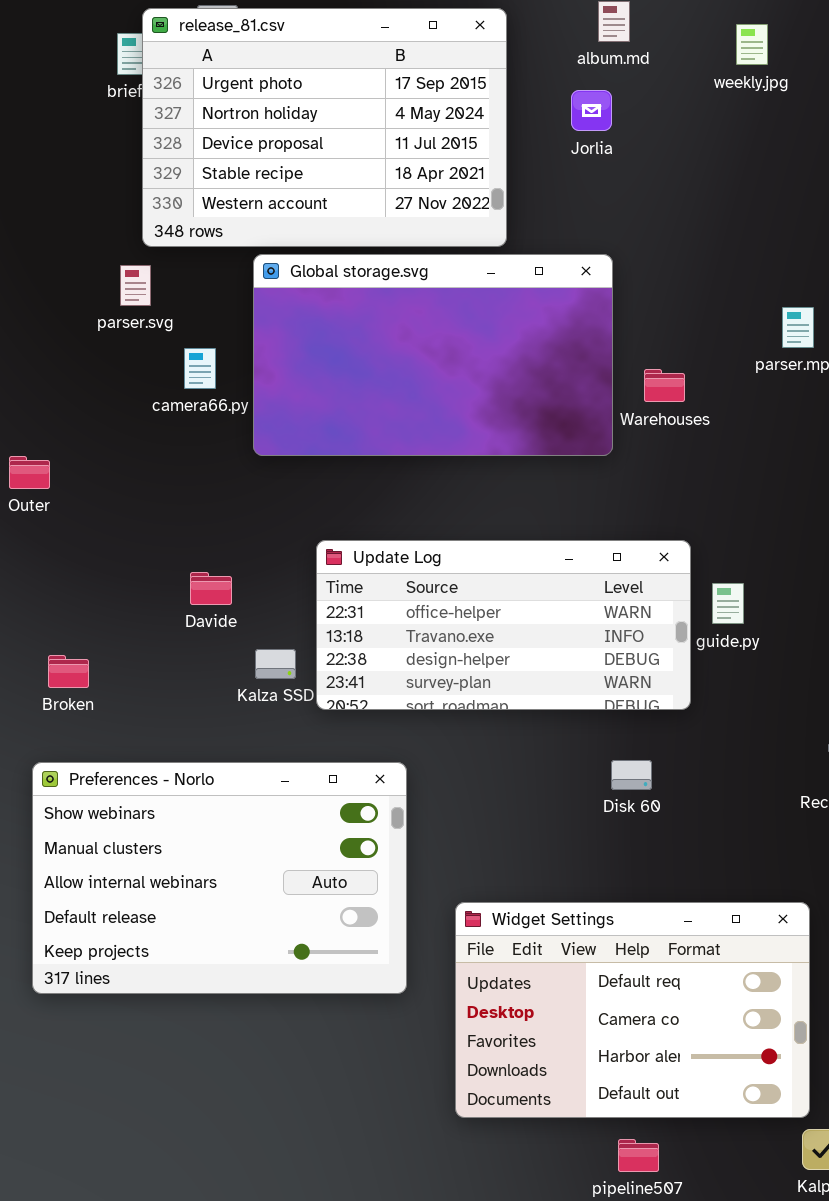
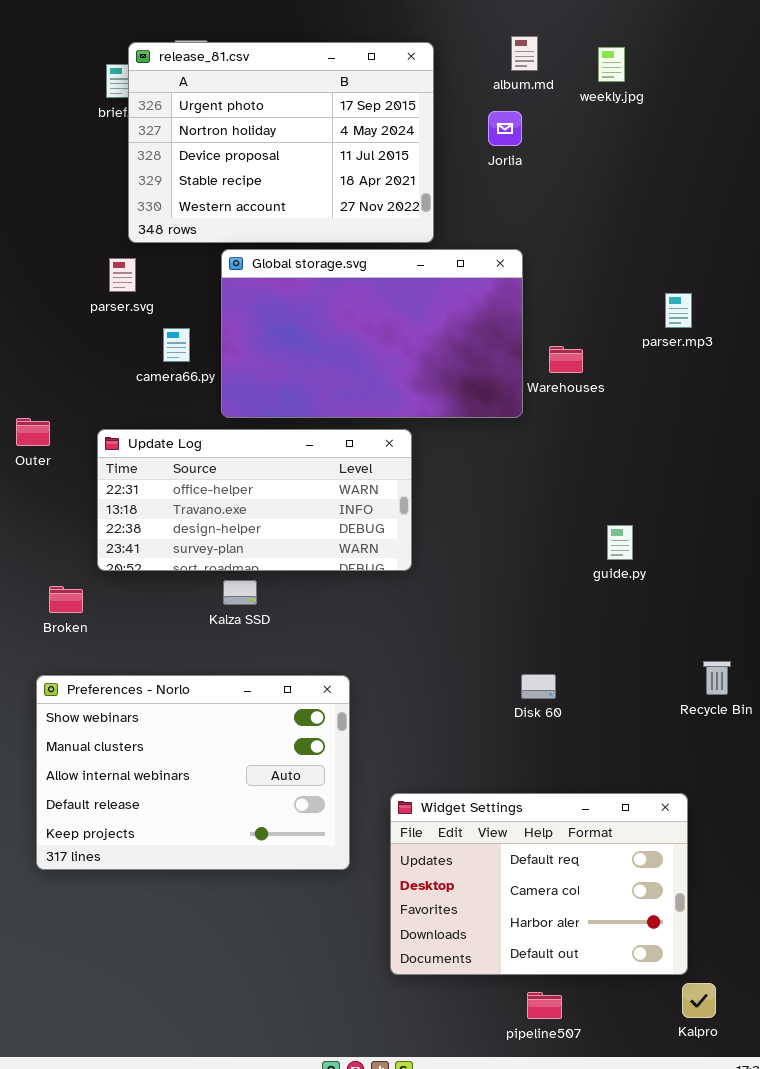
weekly.jpg: [736,24,768,65] -> [598,47,625,82], moved
Update Log: [316,540,691,710] -> [97,429,412,571], moved

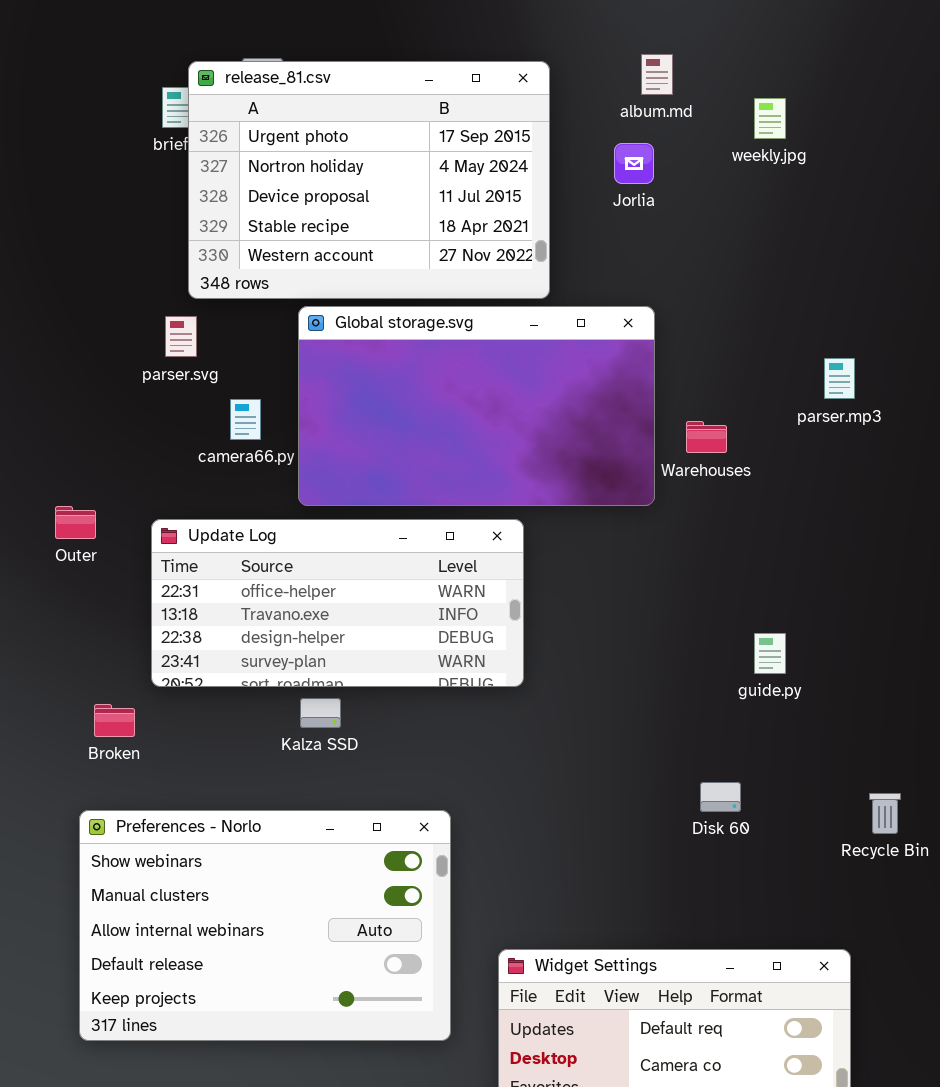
weekly.jpg: [598,47,625,82] -> [754,98,786,139], moved
Disk 60: [521,674,556,699] -> [700,782,741,812], moved

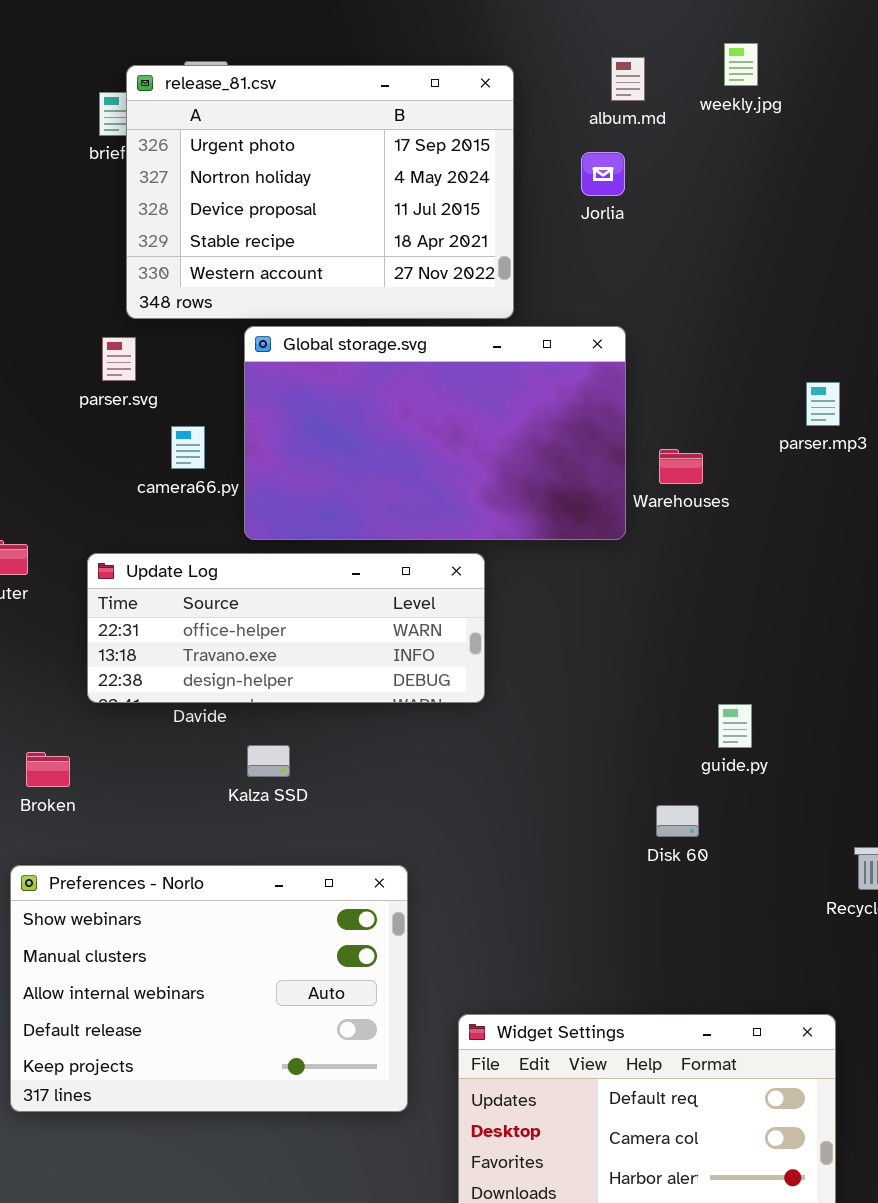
weekly.jpg: [754,98,786,139] -> [724,43,758,86], moved
Update Log: [151,519,524,687] -> [87,553,485,703], resized
guide.py: [754,633,786,674] -> [718,704,752,748], moved
Disk 60: [700,782,741,812] -> [656,805,699,837], moved

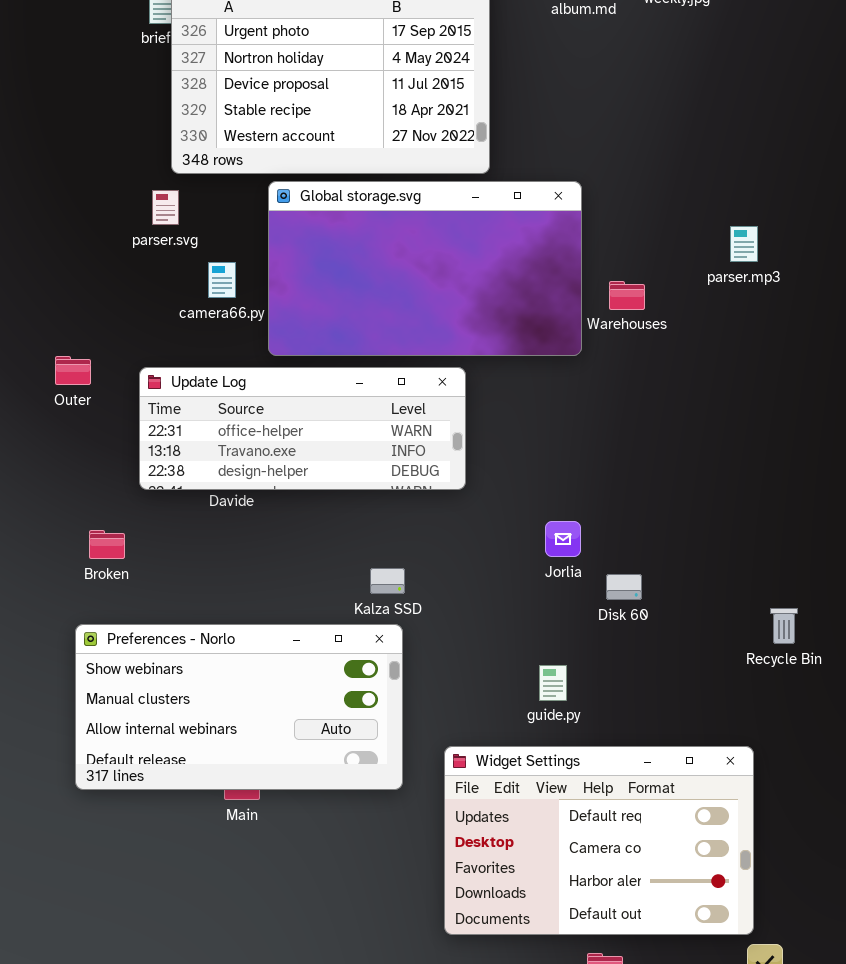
Jorlia: [581,152,625,196] -> [545,521,581,557], moved
guide.py: [718,704,752,748] -> [539,665,567,701], moved
Kalza SSD: [247,745,290,777] -> [370,568,405,594], moved
Preferences - Norlo: [10,865,408,1112] -> [75,624,403,790], resized

